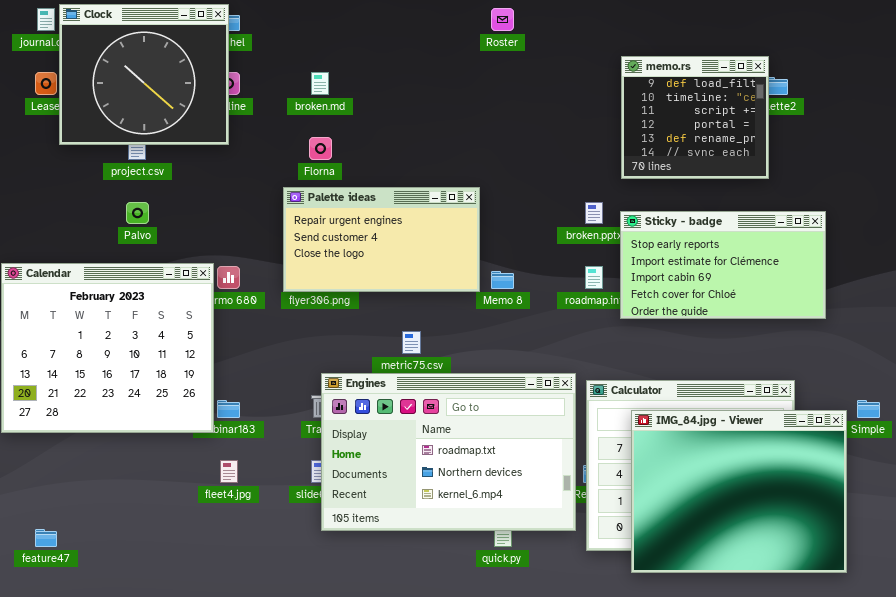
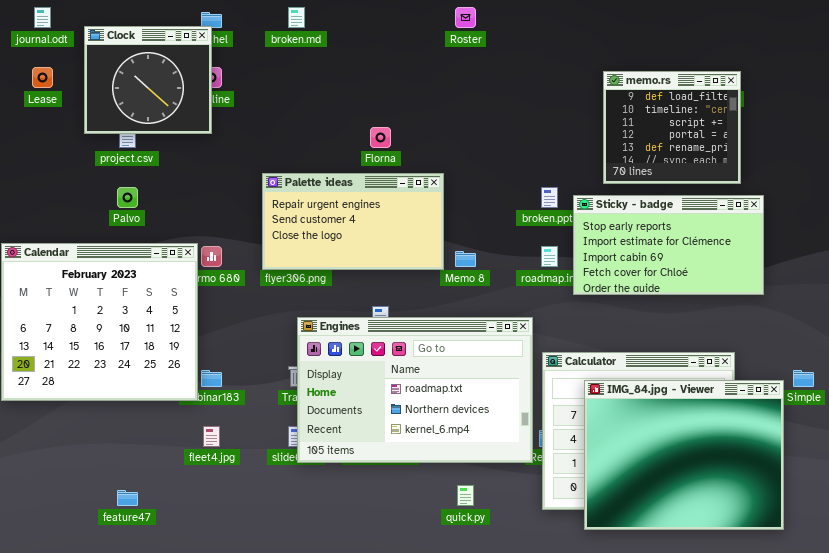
Clock: [59,4,229,145] -> [84,26,212,134], resized
memo.rs: [621,56,769,179] -> [603,71,741,184], moved
broken.md: [311,72,329,95] -> [288,7,305,28], moved
Florna: [309,137,332,160] -> [370,127,391,148], moved
Engines: [321,373,576,531] -> [297,317,533,463], moved
feature47: [35,529,57,547] -> [117,490,138,506], moved

